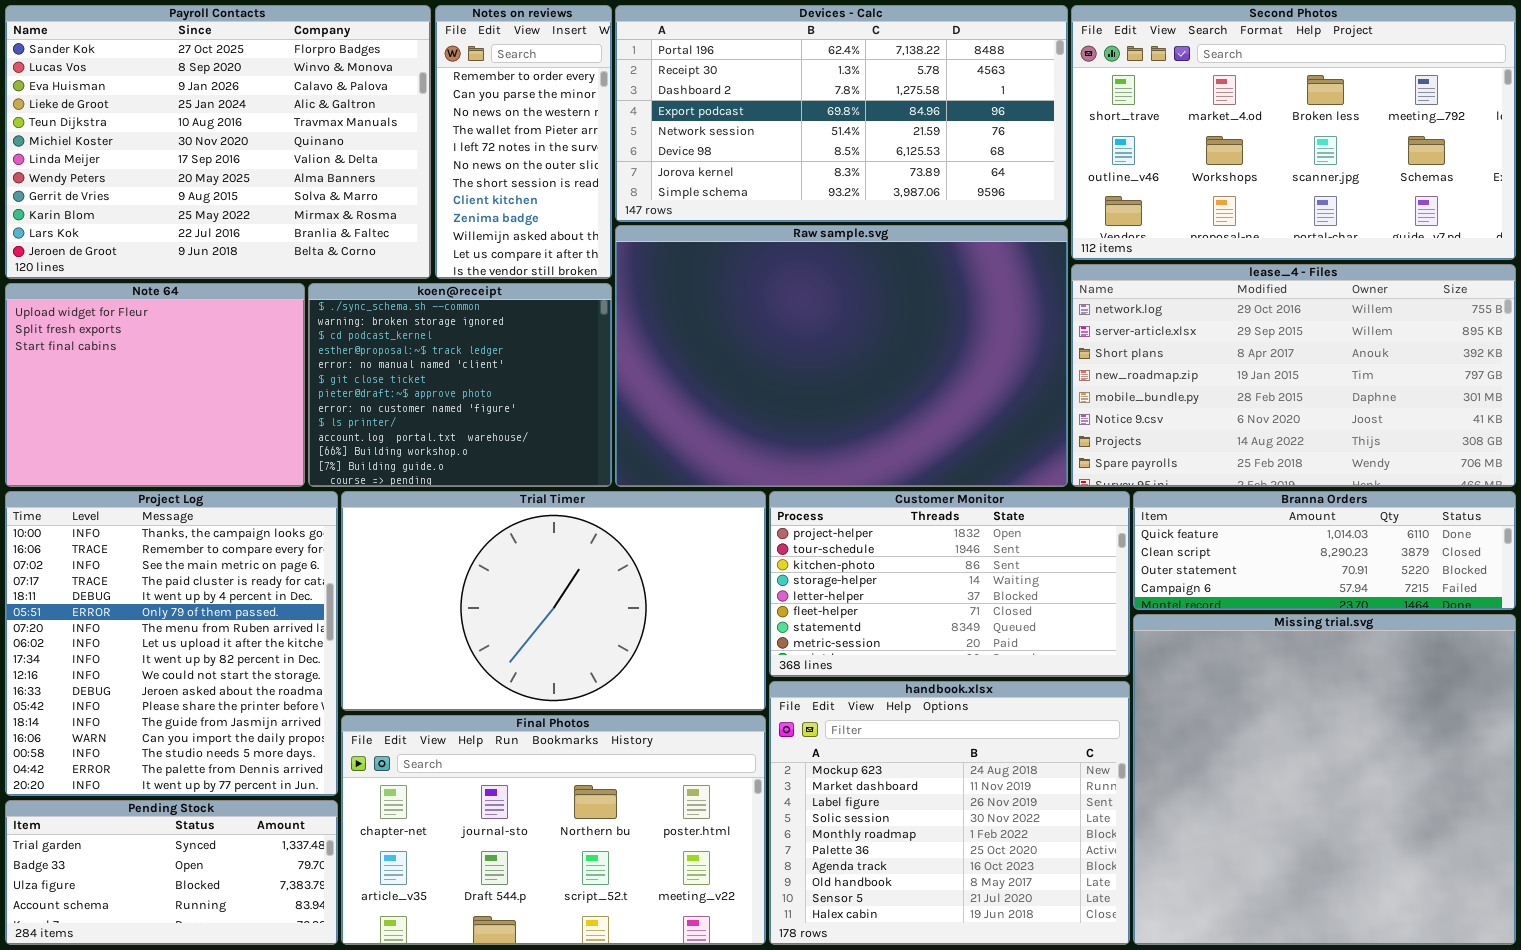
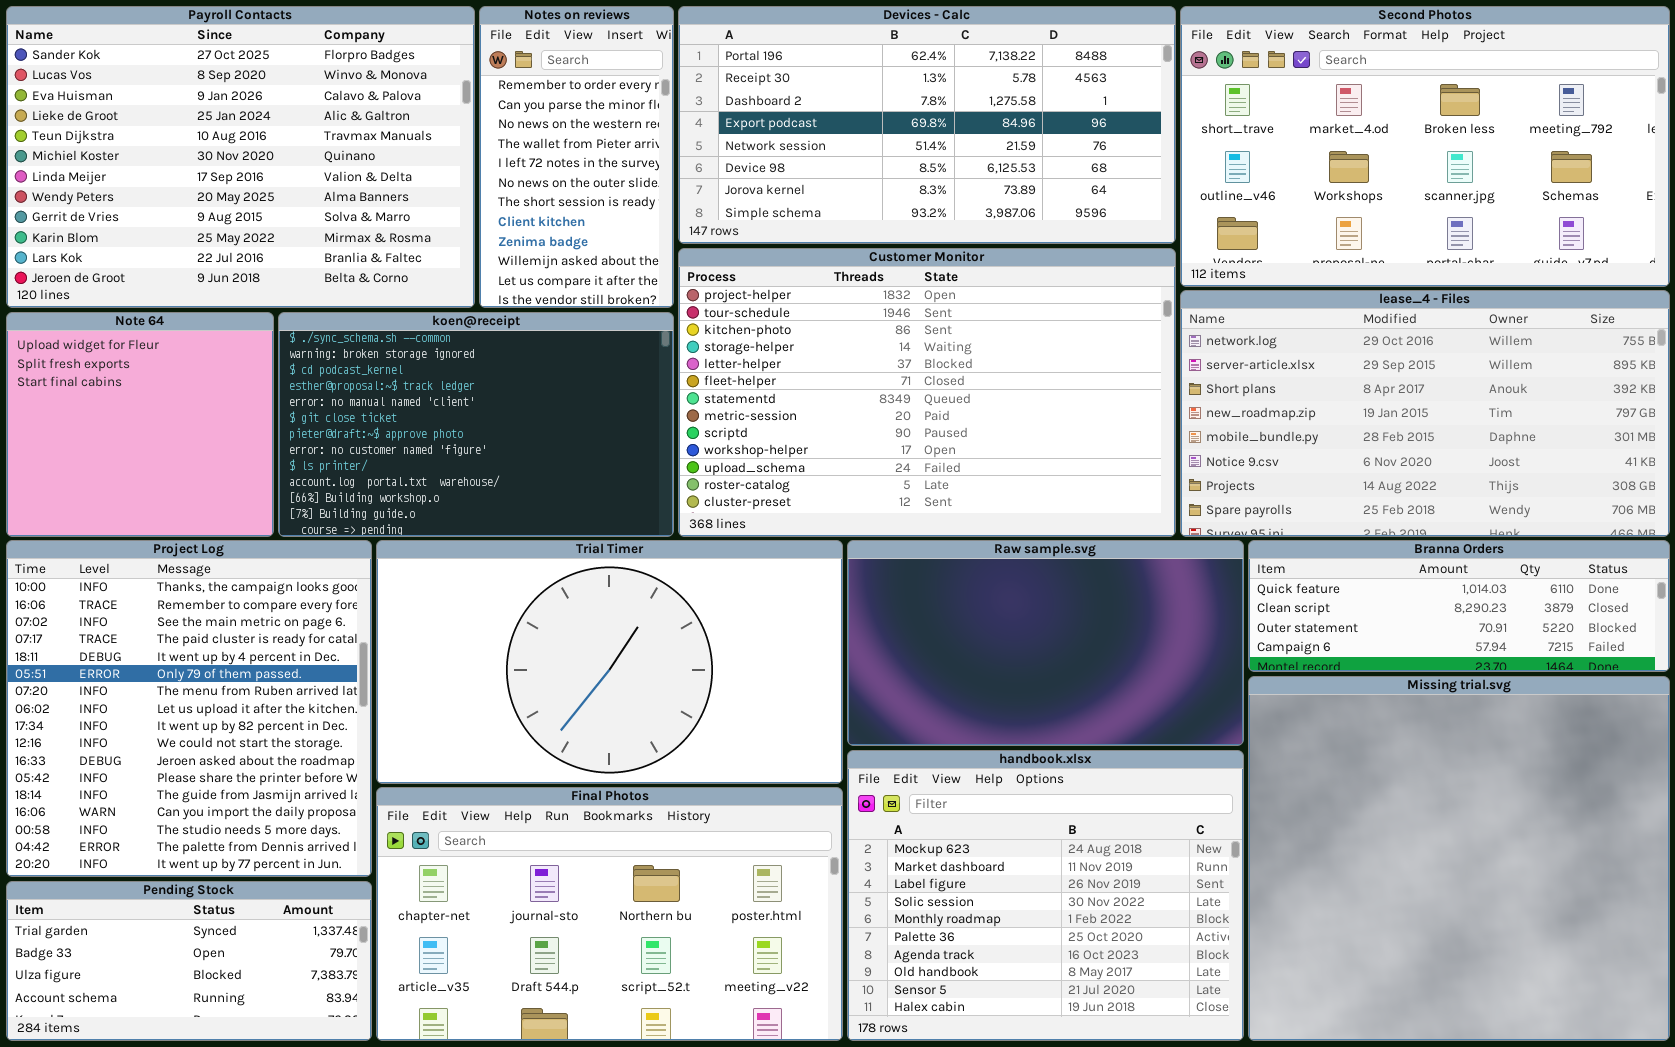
Raw sample.svg: [615,225,1068,487] -> [847,540,1244,746], moved, resized
Note 64: [5,283,305,487] -> [6,312,274,537], resized
koen@receipt: [308,283,612,487] -> [278,312,674,537], resized
Customer Monitor: [769,491,1130,677] -> [678,248,1176,537], moved, resized

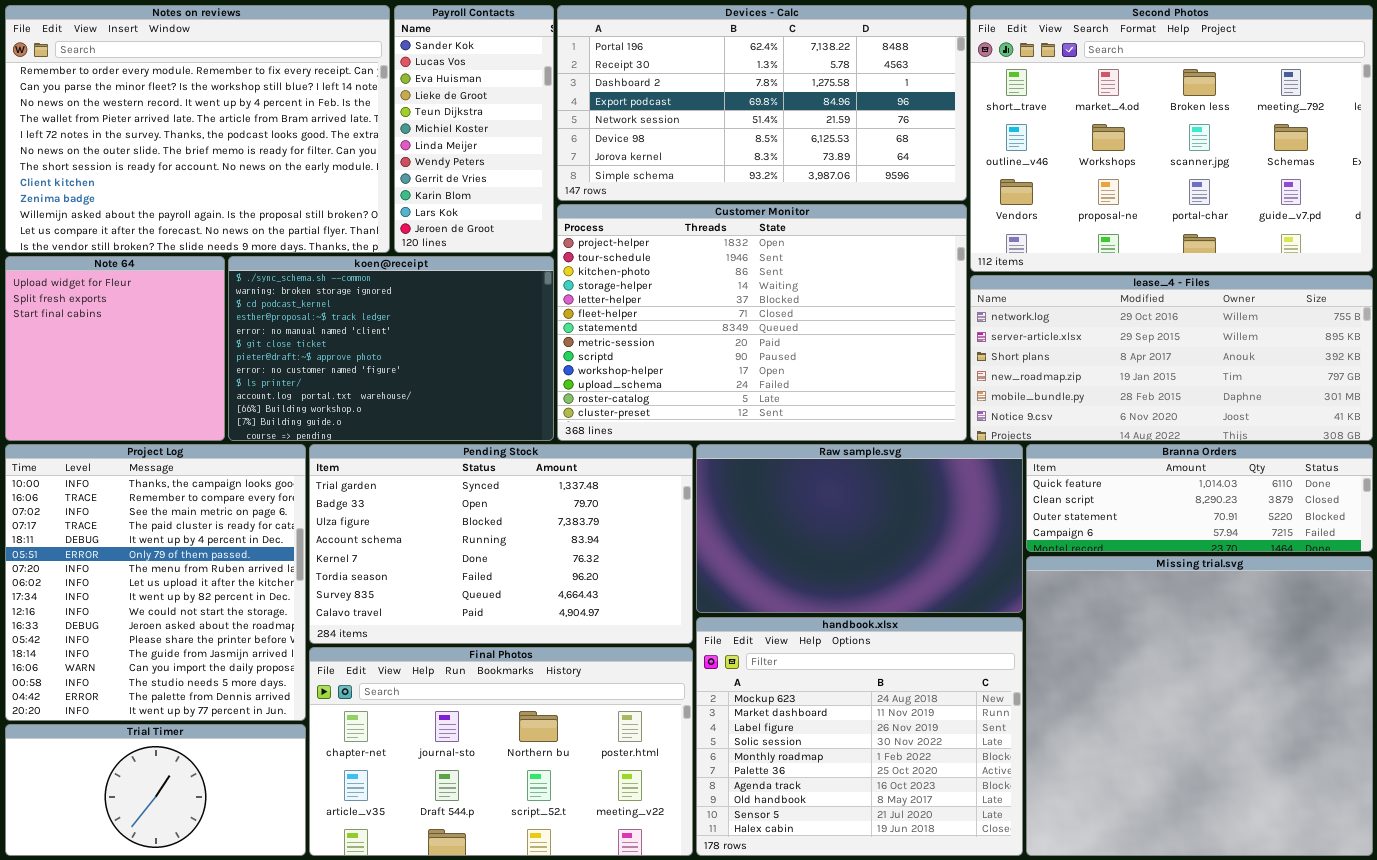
Payroll Contacts: [6,6,475,308] -> [394,5,554,253], moved, resized
Notes on reviews: [479,6,674,308] -> [5,5,390,253], moved, resized
Second Photos: [1180,6,1670,287] -> [970,5,1373,272], resized
lease_4 - Files: [1180,290,1670,537] -> [970,275,1373,441], resized
Trial Timer: [376,540,843,784] -> [5,724,306,856], moved, resized
Pending Stock: [6,881,372,1041] -> [309,444,693,644], moved, resized

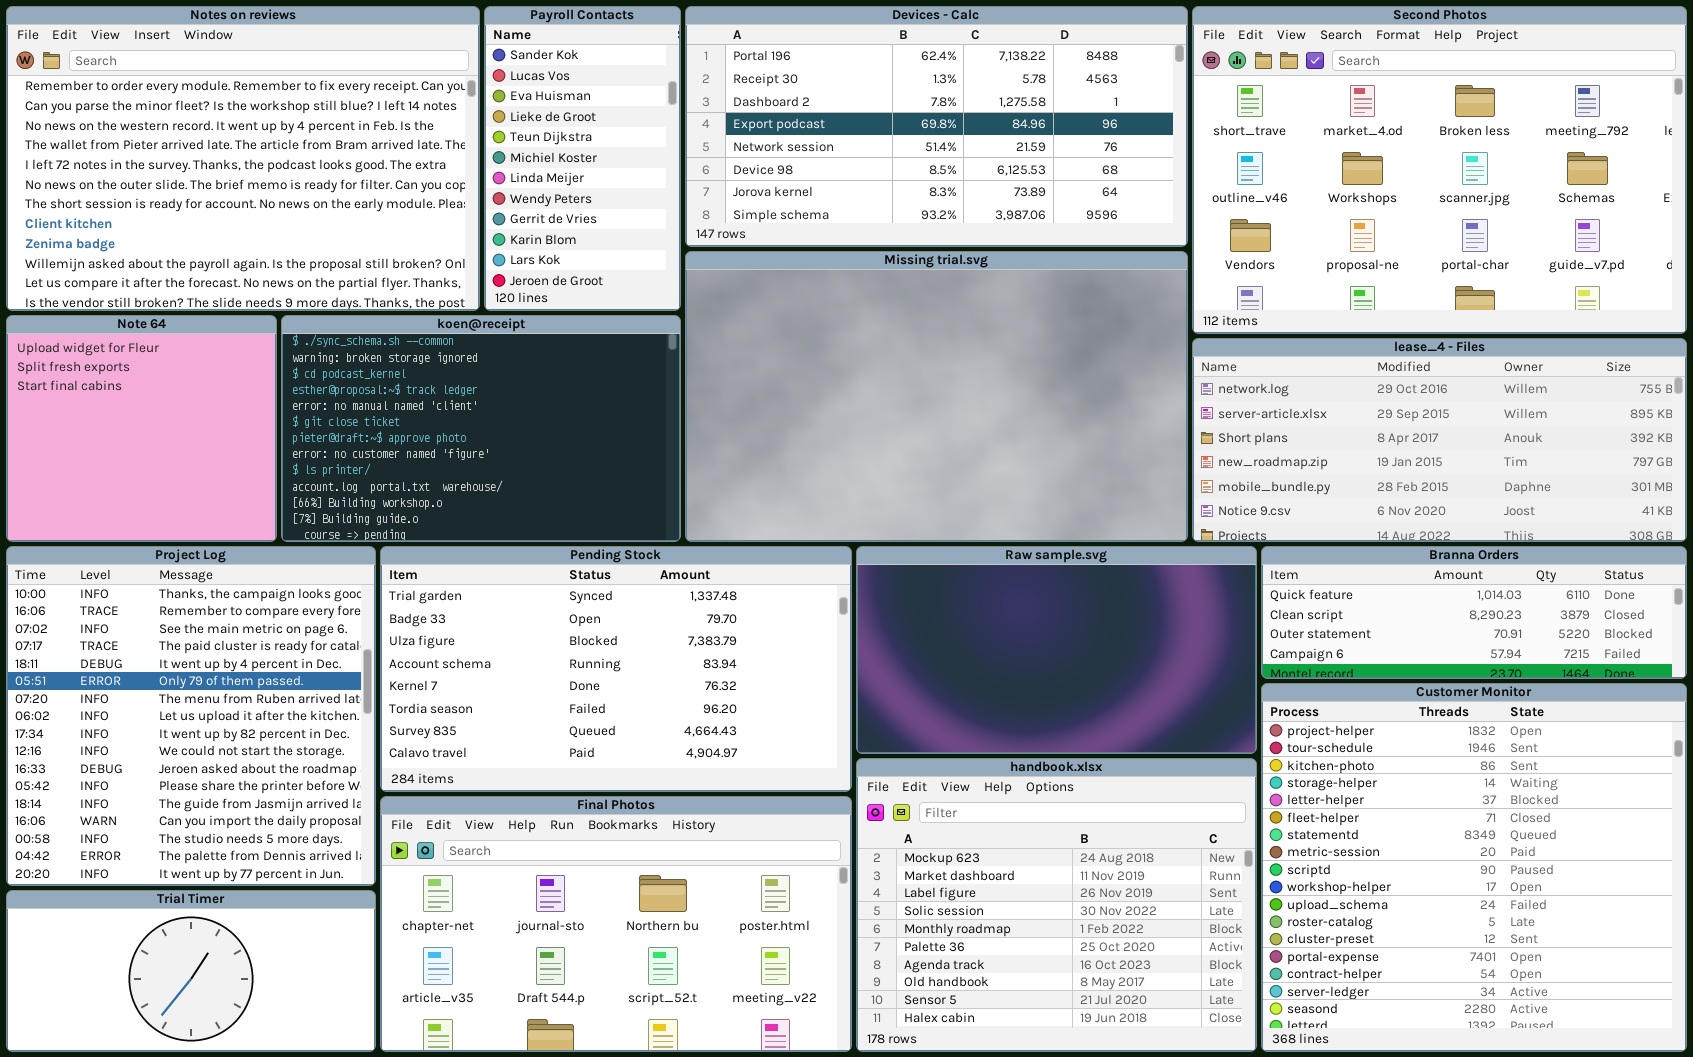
Customer Monitor: [557,204,967,441] -> [1261,683,1687,1052], moved, resized
Missing trial.svg: [1026,556,1373,856] -> [685,251,1188,542], moved, resized

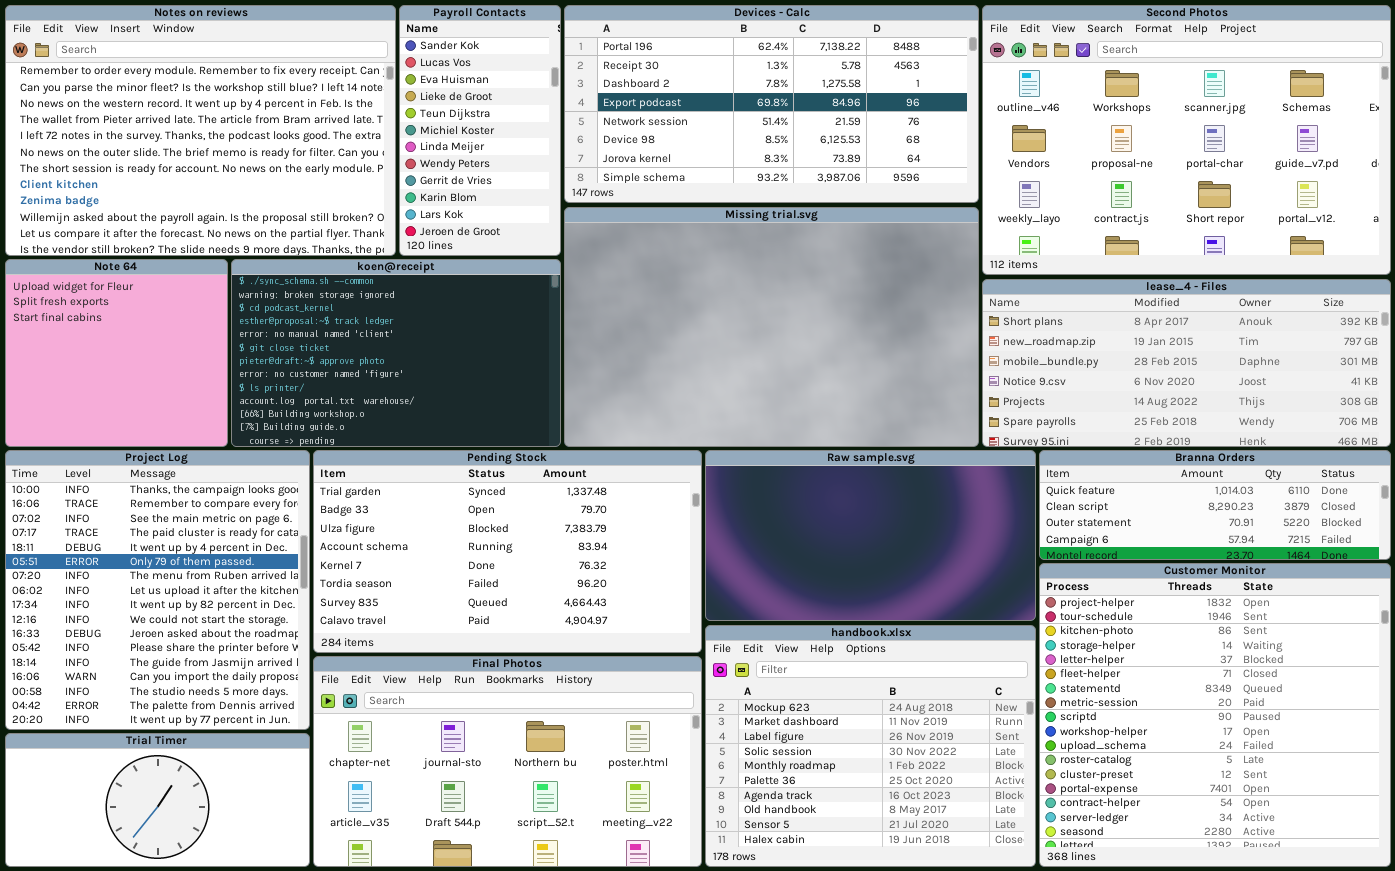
Second Photos: [1192,6,1687,334] -> [982,5,1391,275], scrolled down 1 row
lease_4 - Files: [1192,338,1687,542] -> [982,279,1391,447], scrolled down 2 rows

